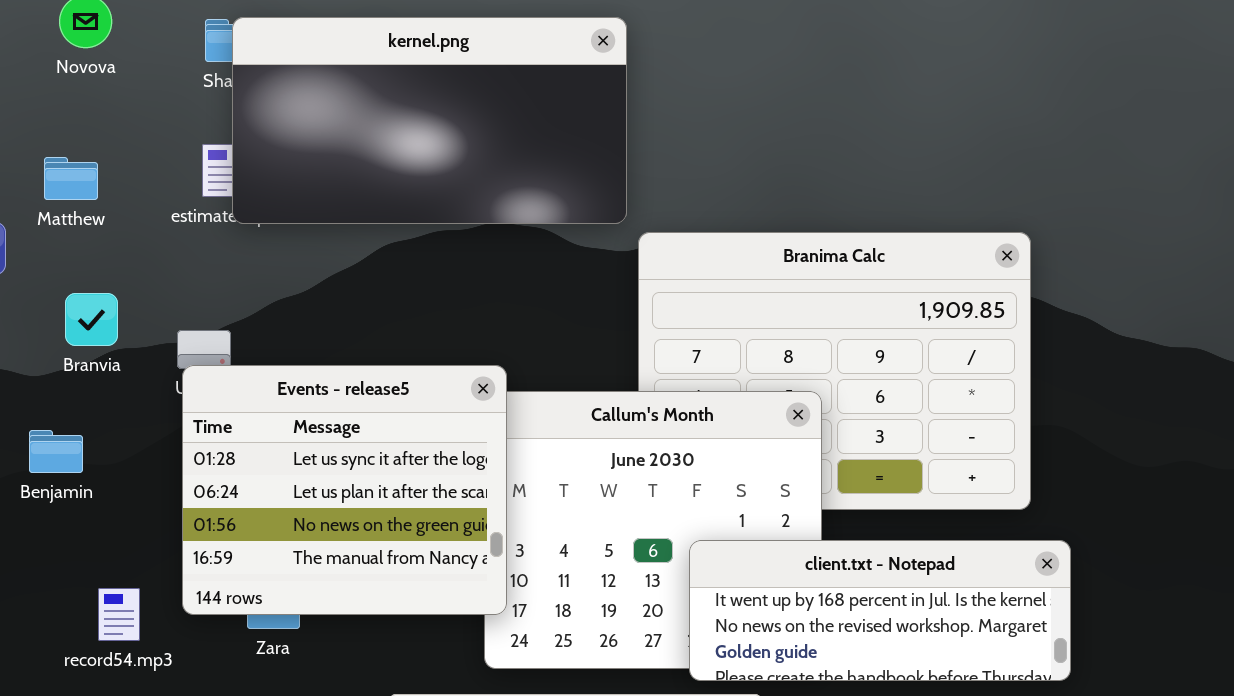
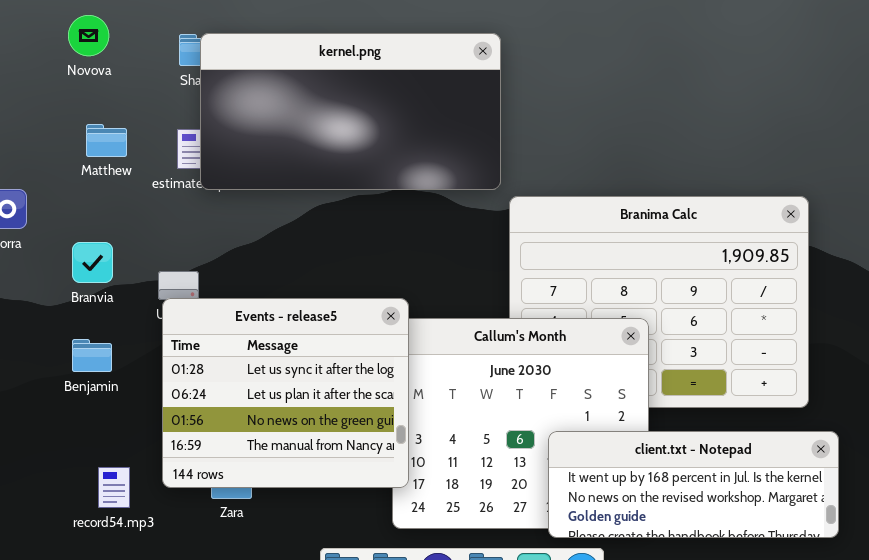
Matthew: [44,157,98,200] -> [86,124,127,157], moved
Benjamin: [29,430,83,473] -> [72,339,112,372], moved

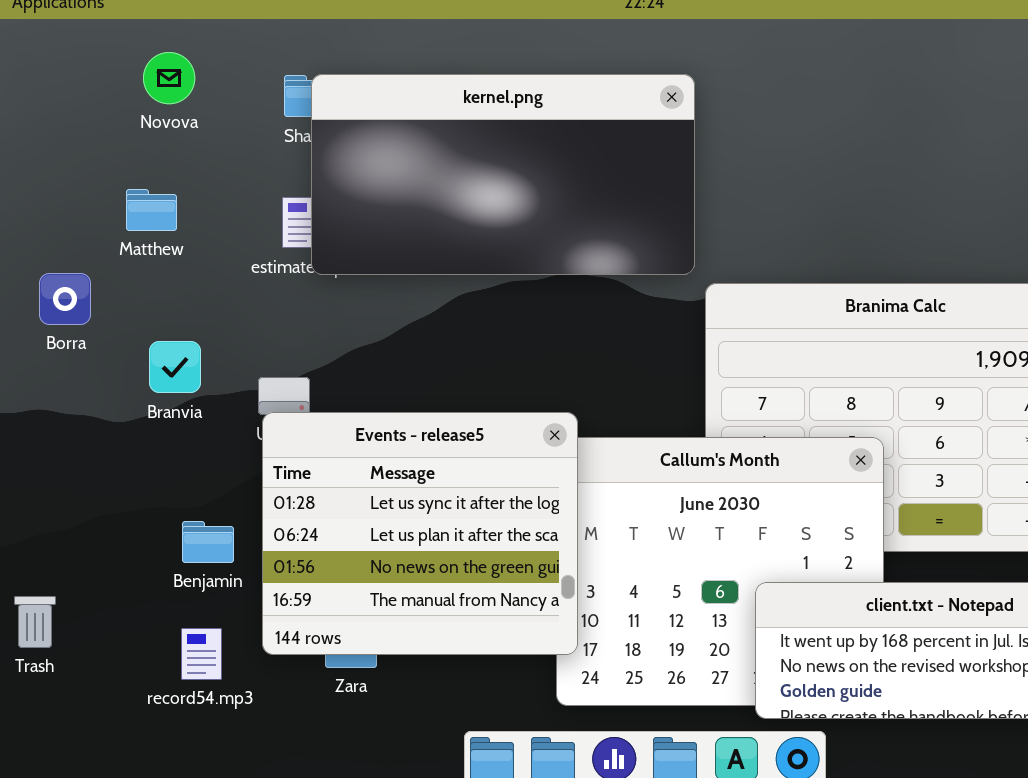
Matthew: [86,124,127,157] -> [126,189,177,231], moved
Benjamin: [72,339,112,372] -> [182,521,234,563], moved

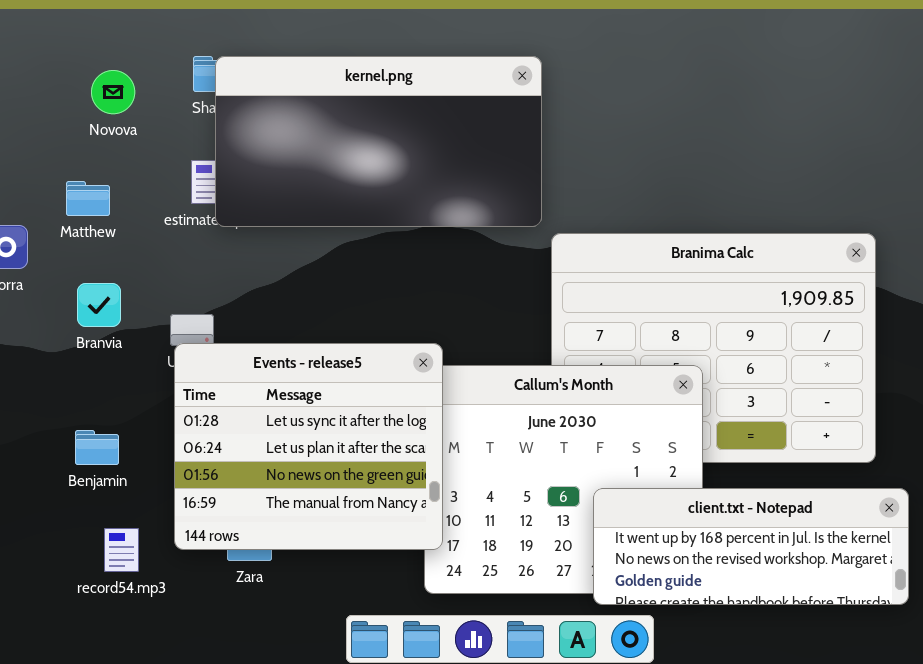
Novova: [143,52,195,104] -> [91,70,135,114], moved
Matthew: [126,189,177,231] -> [66,181,110,216], moved
Benjamin: [182,521,234,563] -> [75,430,119,465], moved

